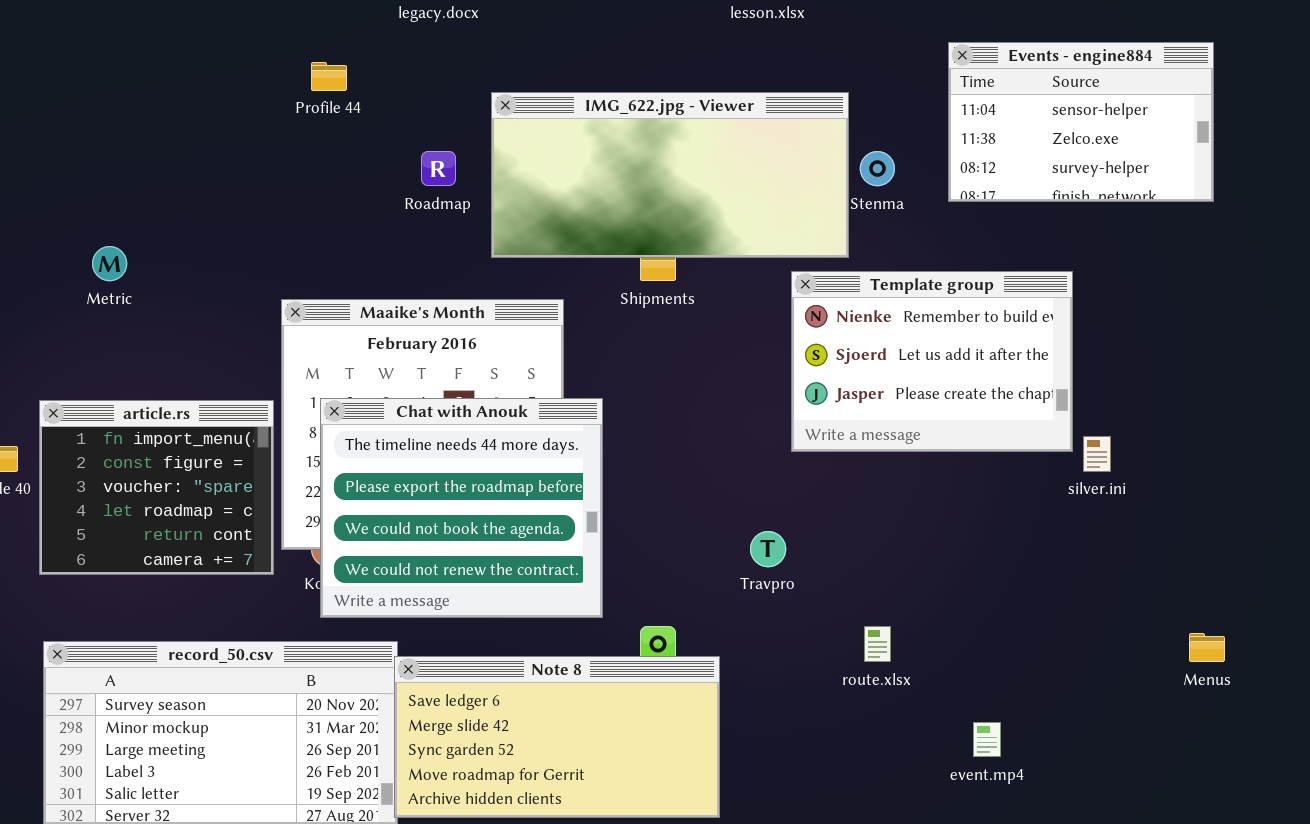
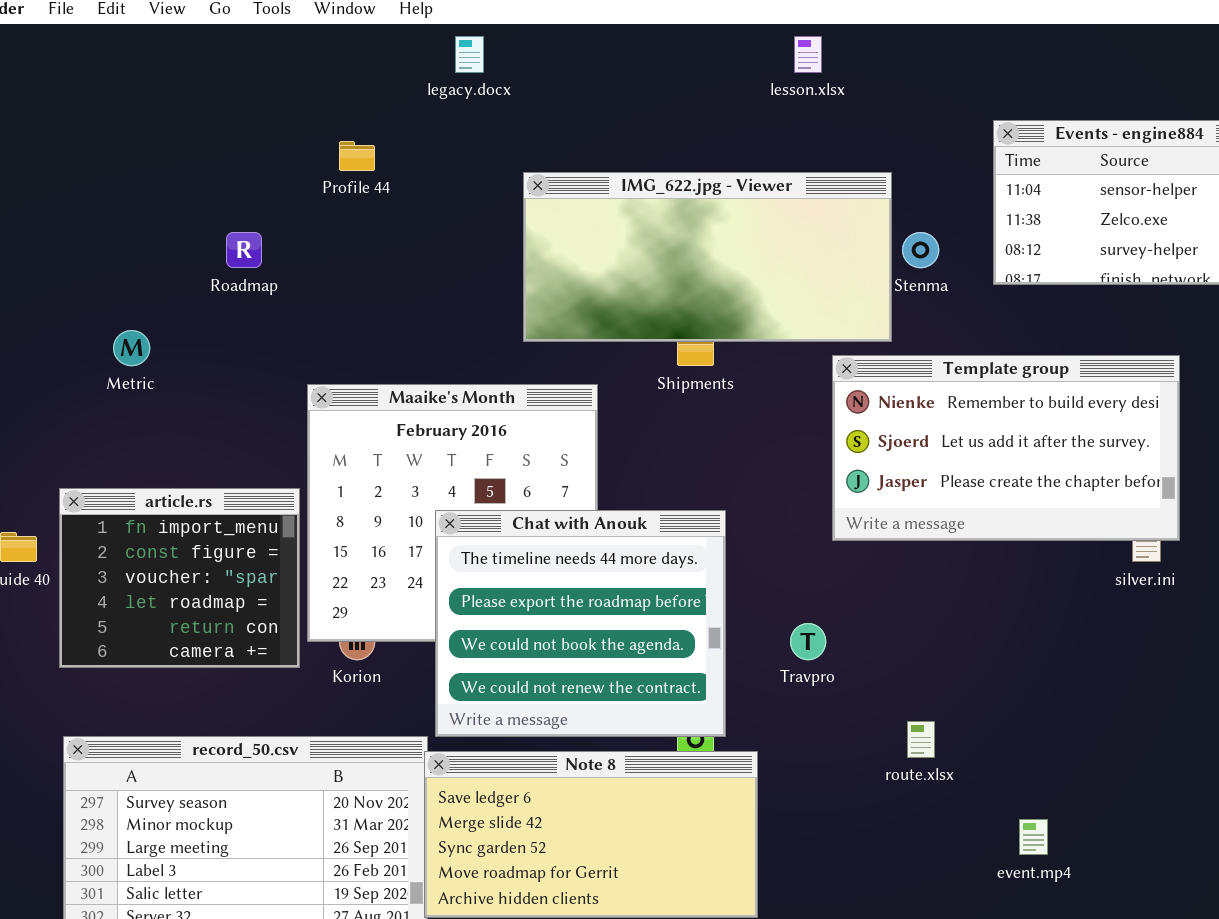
Roadmap: [421,151,456,186] -> [226,232,262,268], moved
Template group: [791,271,1073,452] -> [832,355,1180,541], resized
Chat with Anouk: [320,398,603,618] -> [435,510,726,737], moved

